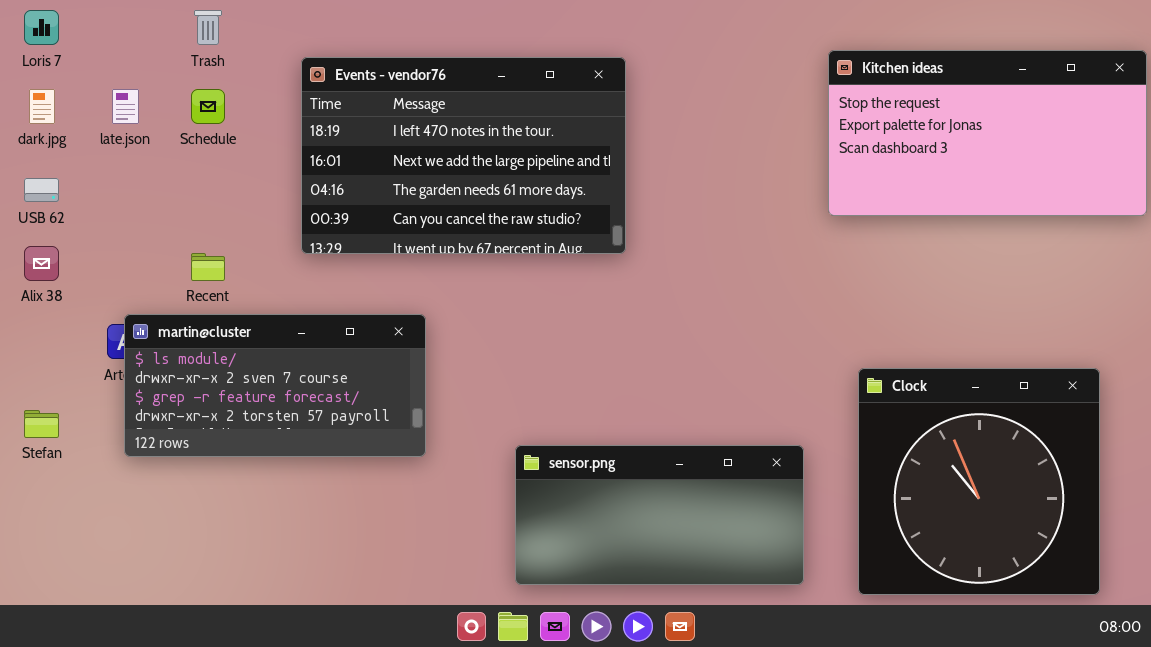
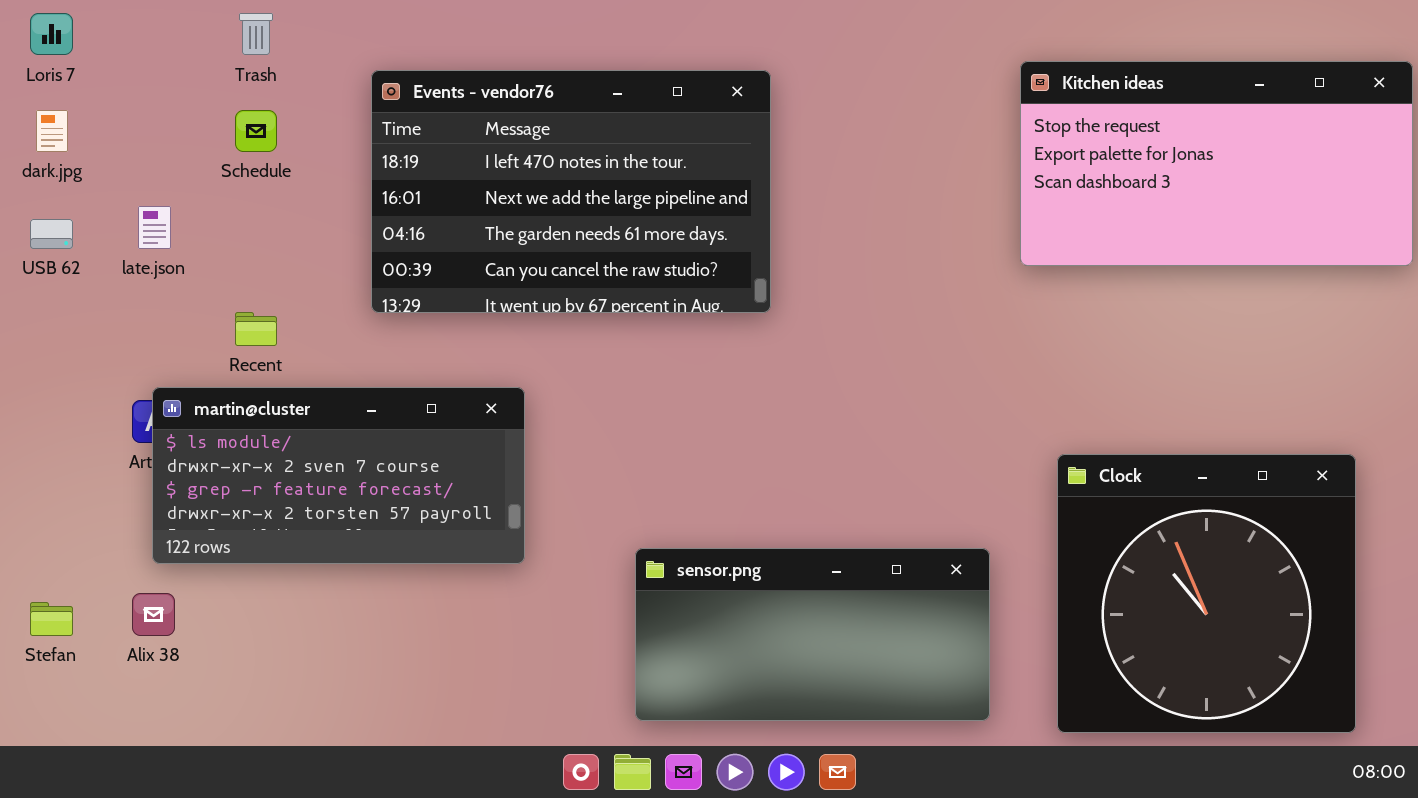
late.json: [112,89,139,124] -> [138,206,171,249], moved
Alix 38: [24,246,59,281] -> [132,593,175,636], moved
Stefan: [24,410,59,438] -> [30,602,73,636], moved

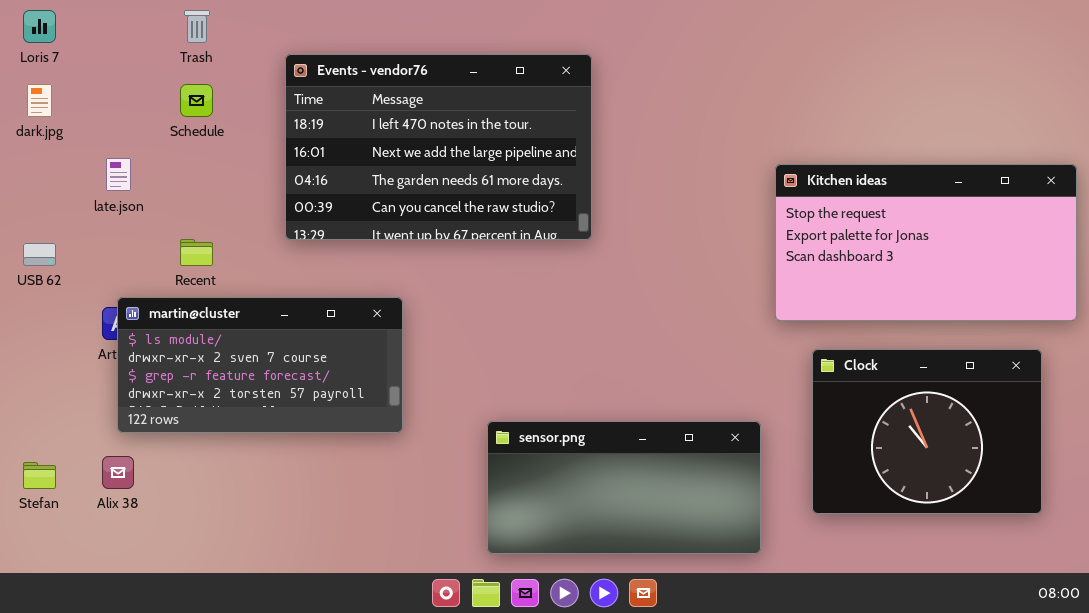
Kitchen ideas: [1020,61,1413,266] -> [775,164,1077,321], moved
USB 62: [30,219,73,249] -> [23,243,56,266], moved
Clock: [1057,454,1356,733] -> [812,349,1042,514], resized

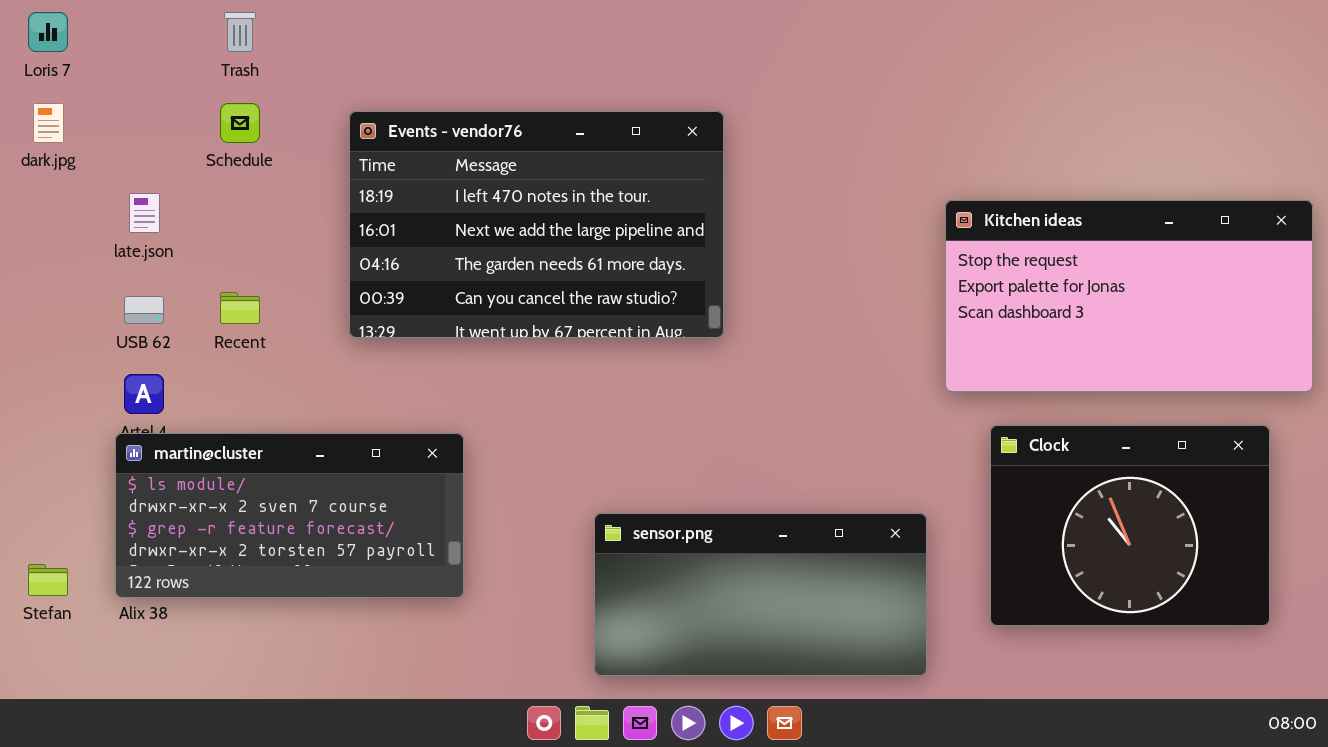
Events - vendor76: [285,54,592,240] -> [349,111,724,338], moved
USB 62: [23,243,56,266] -> [124,296,164,324], moved
martin@cluster: [117,297,403,433] -> [115,433,464,598], moved

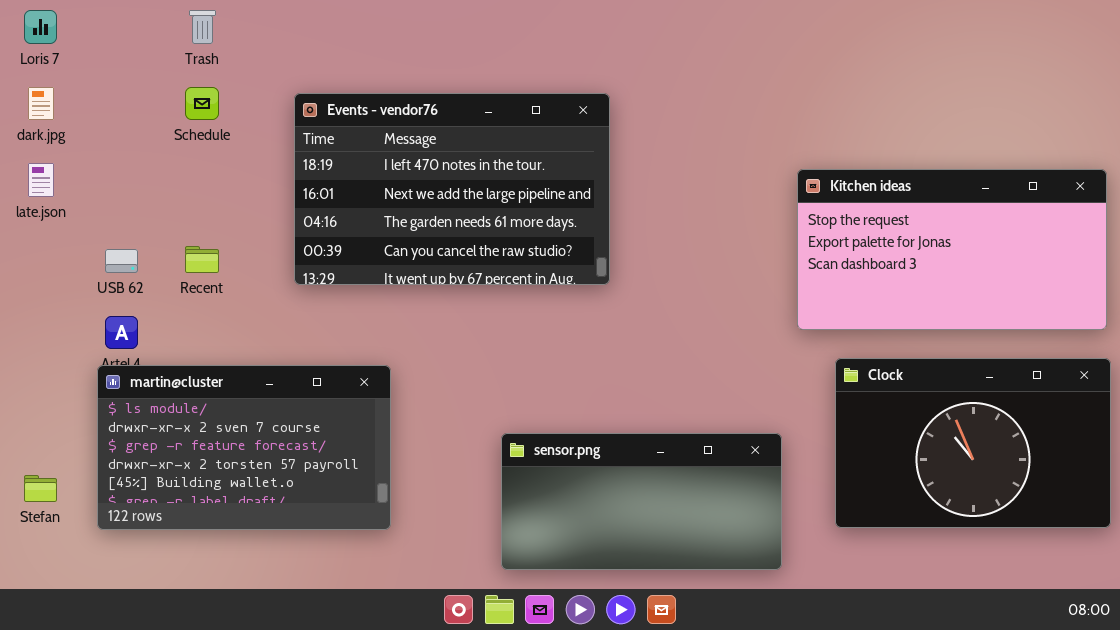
late.json: [129,193,160,233] -> [28,163,54,197], moved
Clock: [990,425,1270,626] -> [835,358,1111,528], resized
martin@cluster: [115,433,464,598] -> [97,365,391,530], resized

